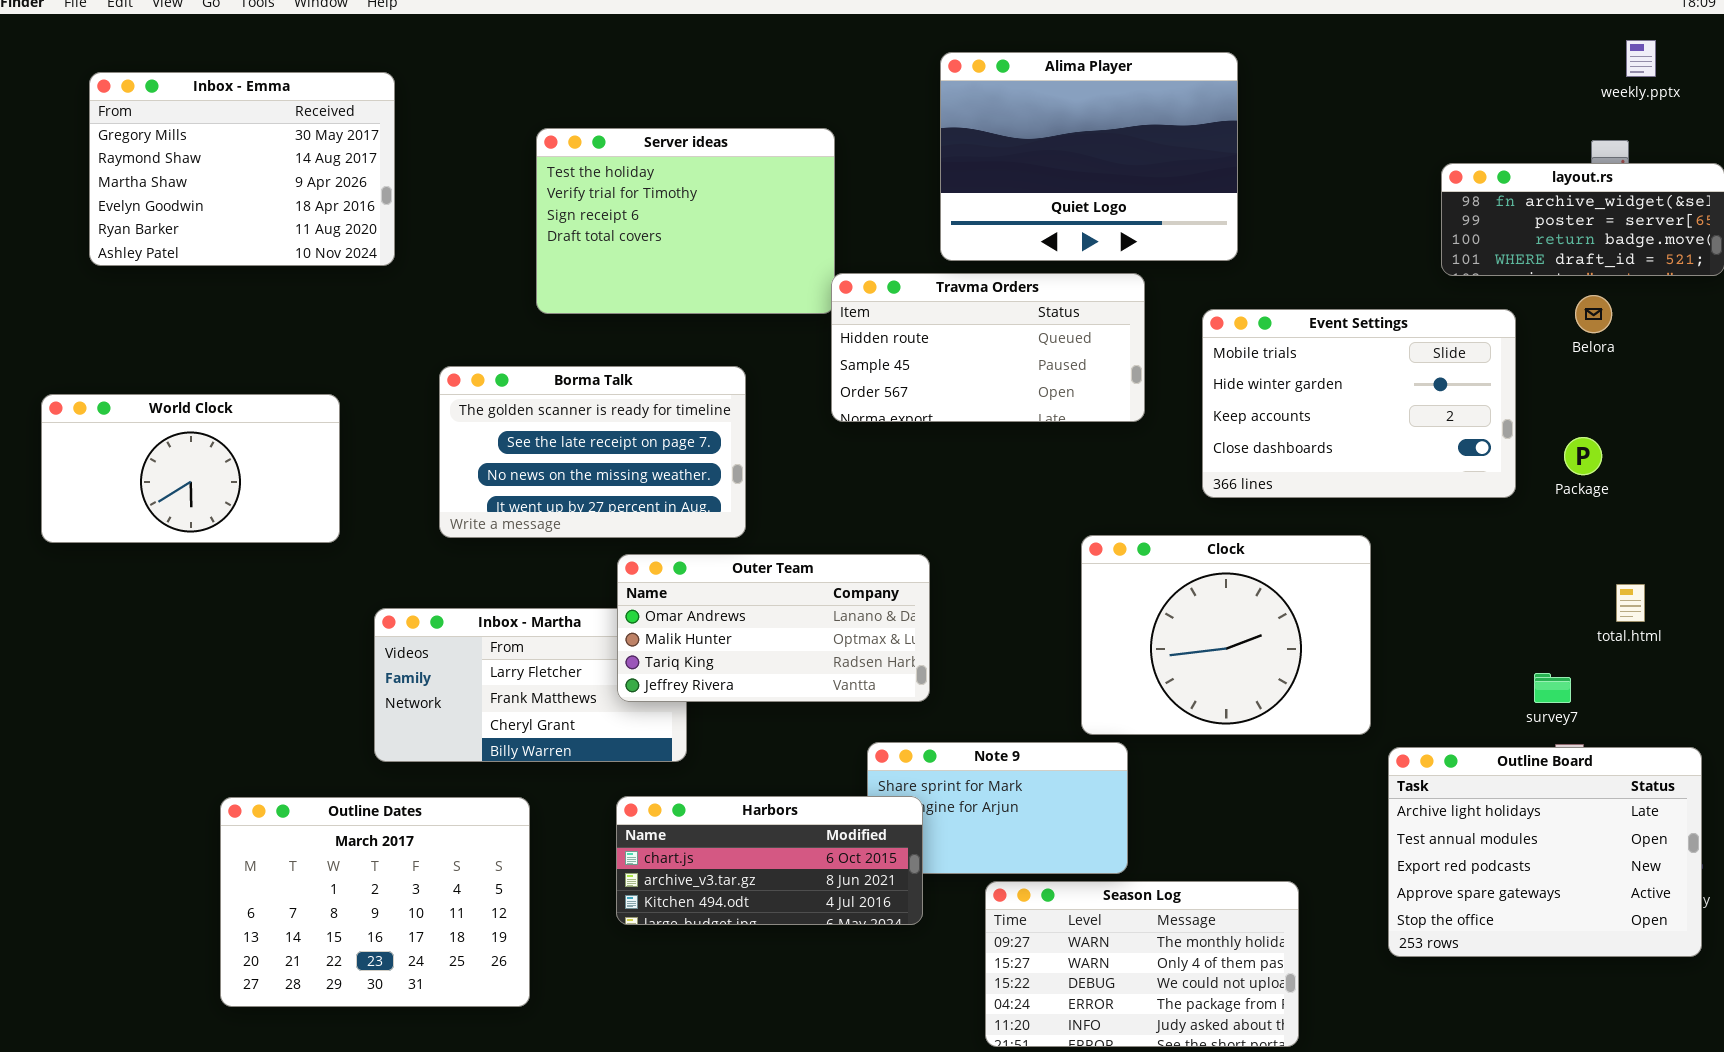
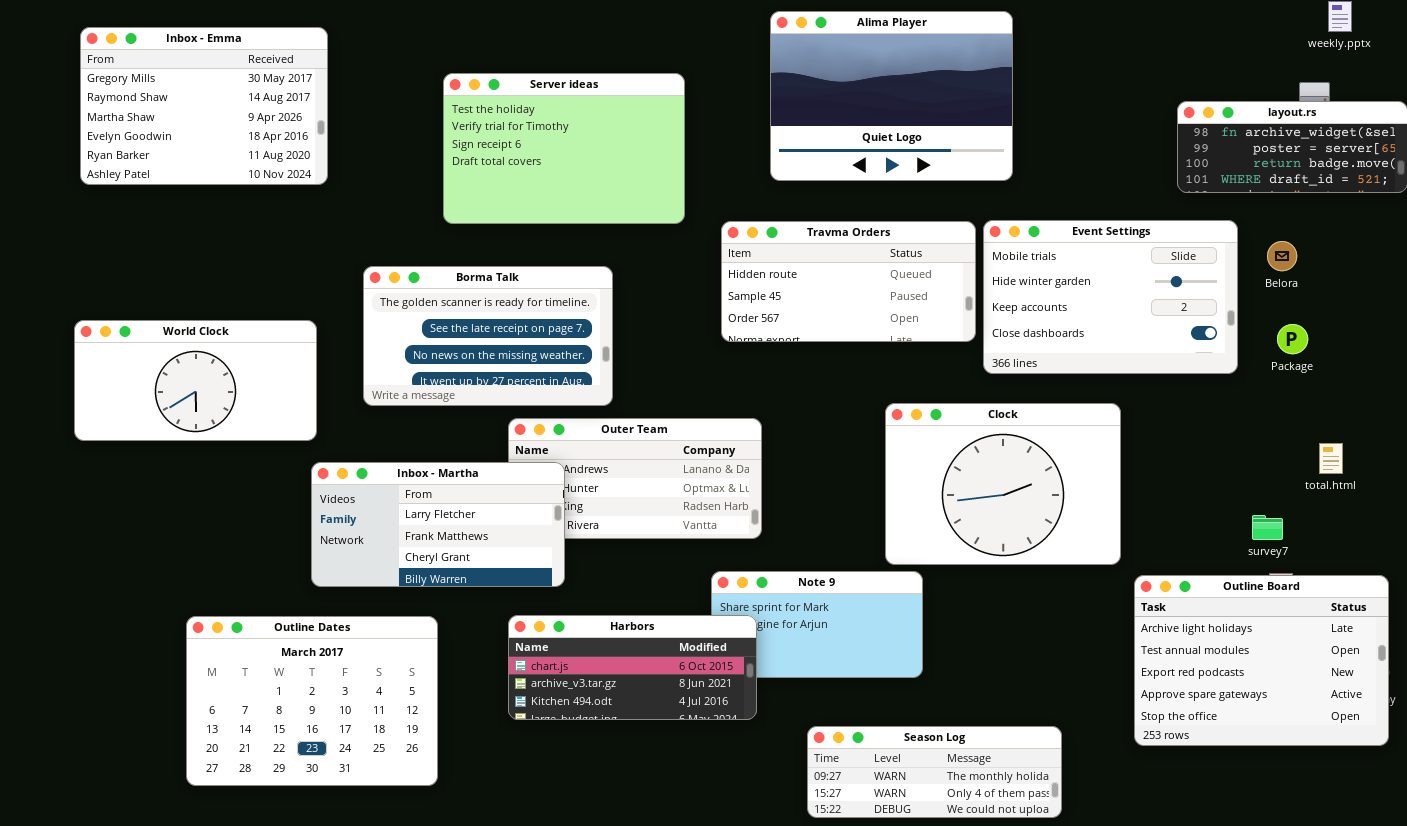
Travma Orders: [831,273,1145,422] -> [721,221,976,342], moved
Belora: [1575,295,1612,333] -> [1267,241,1297,271], moved
World Clock: [41,394,340,543] -> [74,320,317,441], moved
Inbox - Martha: [374,608,687,762] -> [311,462,565,587], raised
Season Log: [985,881,1299,1047] -> [807,726,1062,818], resized

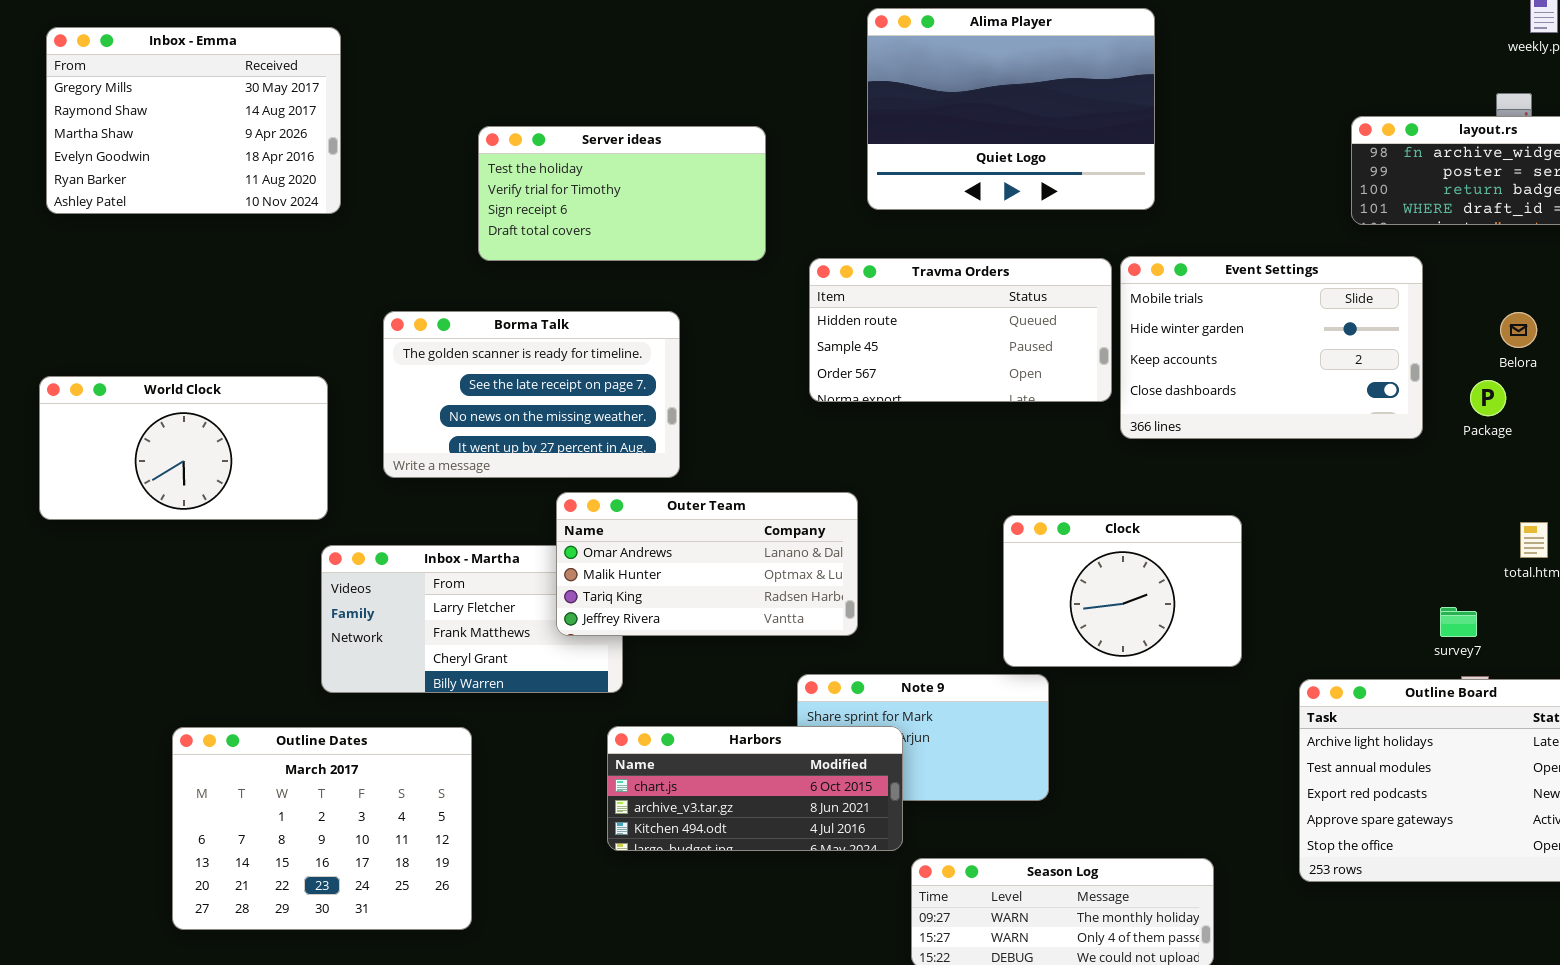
Server ideas: [443,73,685,224] -> [478,126,766,261], resized
Belora: [1267,241,1297,271] -> [1500,312,1537,348], moved
Clock: [885,403,1121,565] -> [1003,515,1242,667], resized
Outer Team: [508,418,762,539] -> [556,492,858,636], raised
Harbors: [508,615,757,720] -> [607,726,903,851], moved

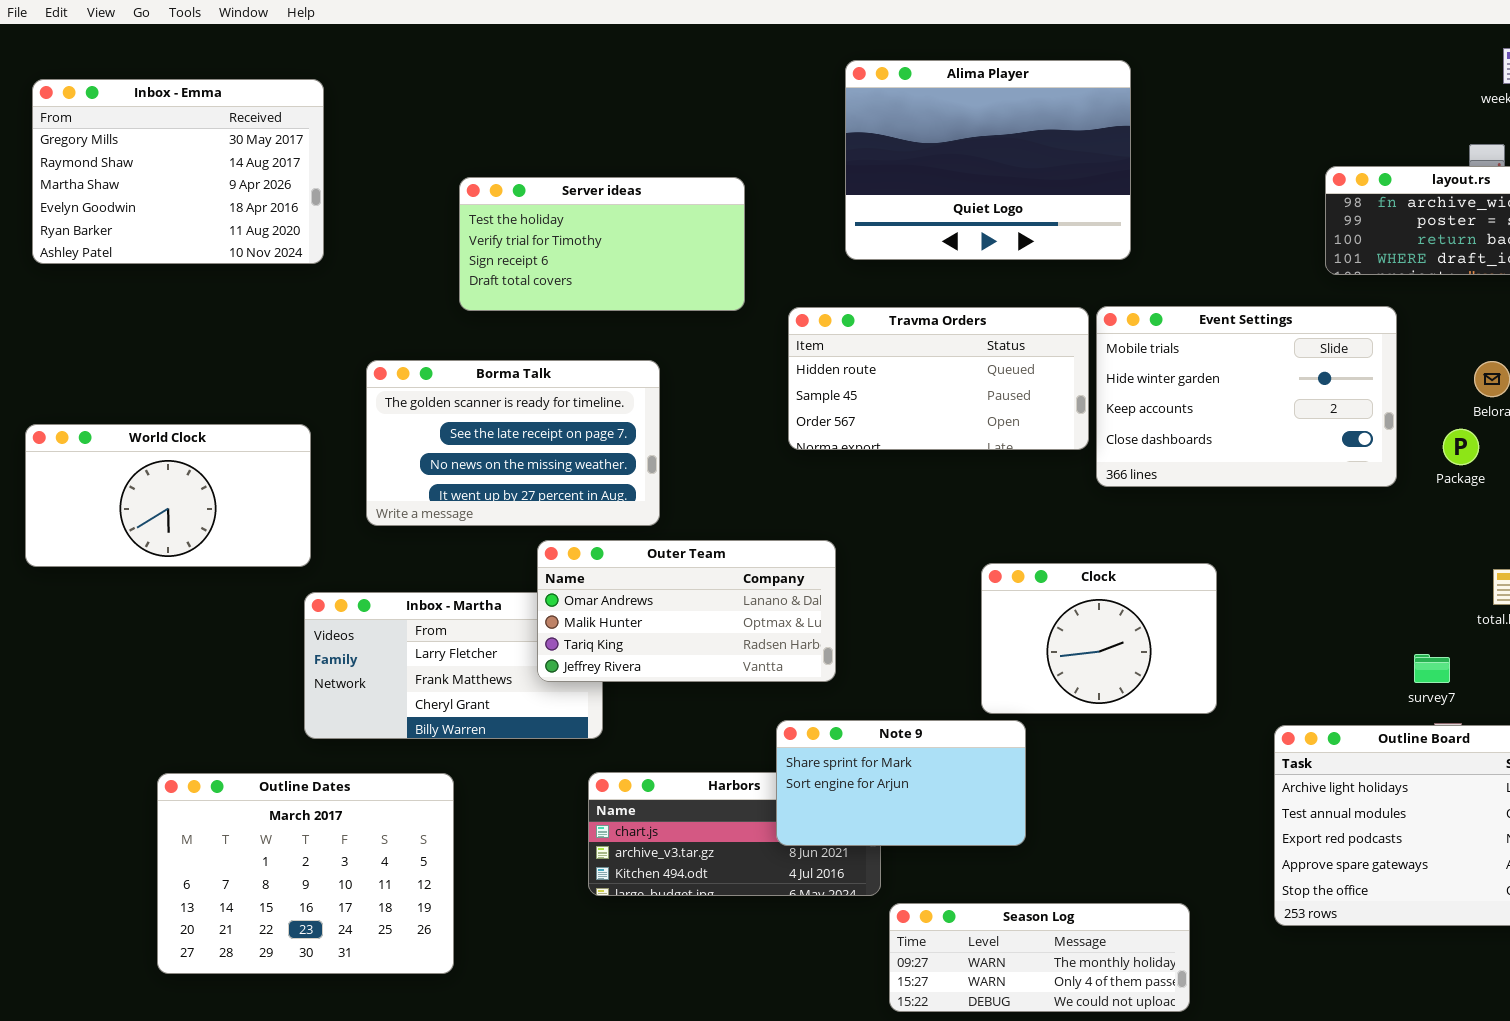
Note 9: [797,674,1049,801] -> [776,720,1026,846], raised

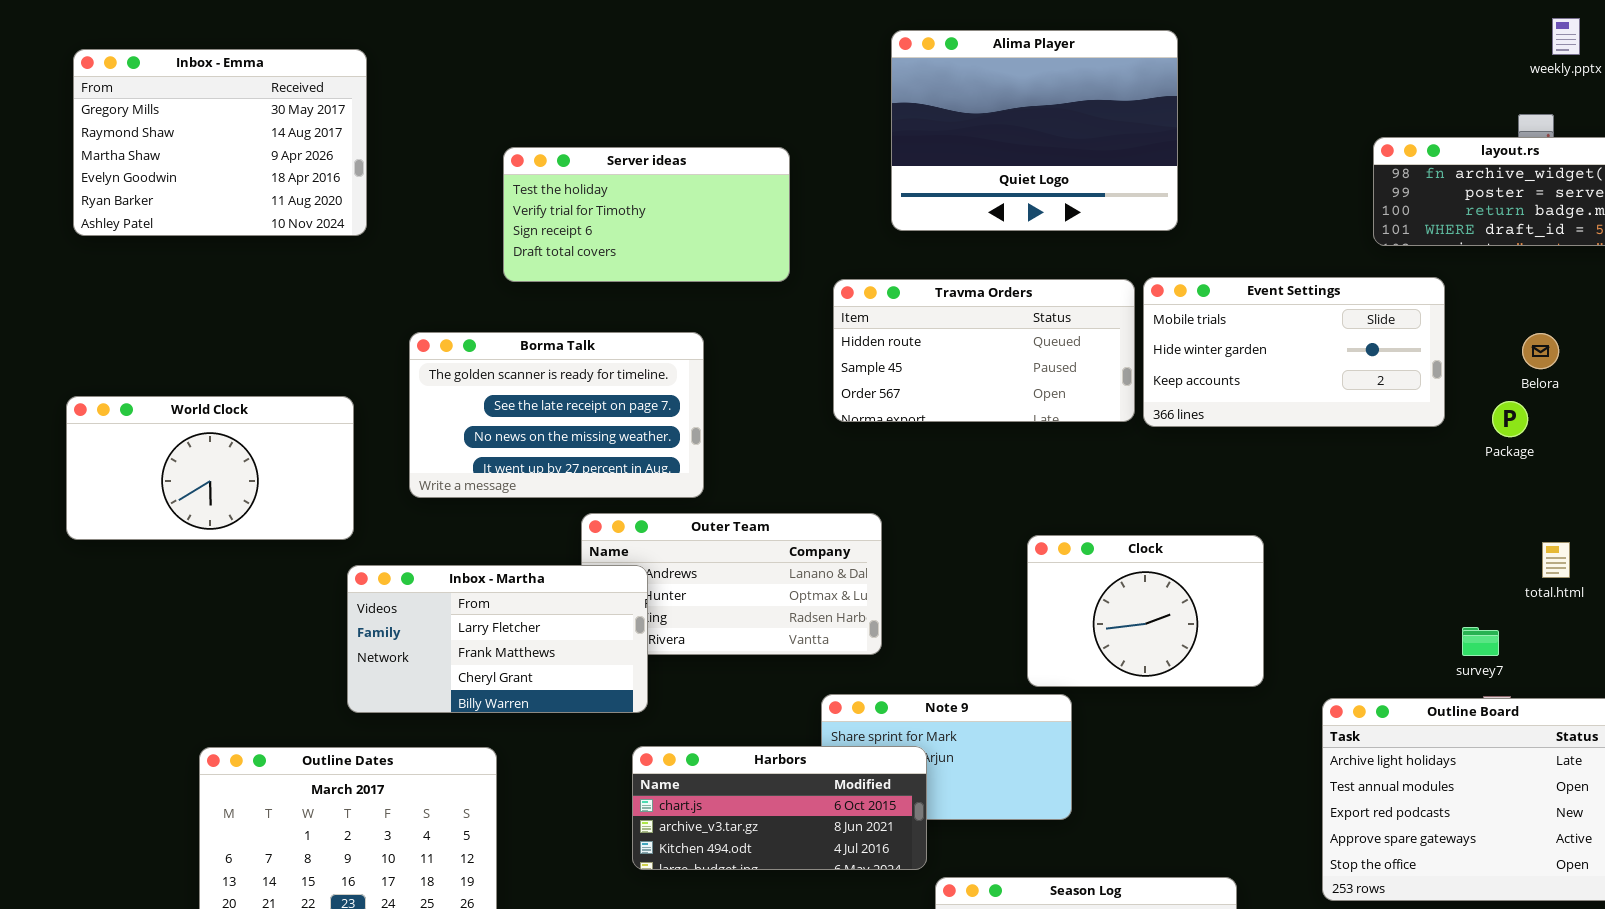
Event Settings: [1096,306,1397,487] -> [1143,277,1445,427], resized
Inbox - Martha: [304,592,603,739] -> [347,565,648,713], raised
Harbors: [588,772,881,896] -> [632,746,927,870], raised

